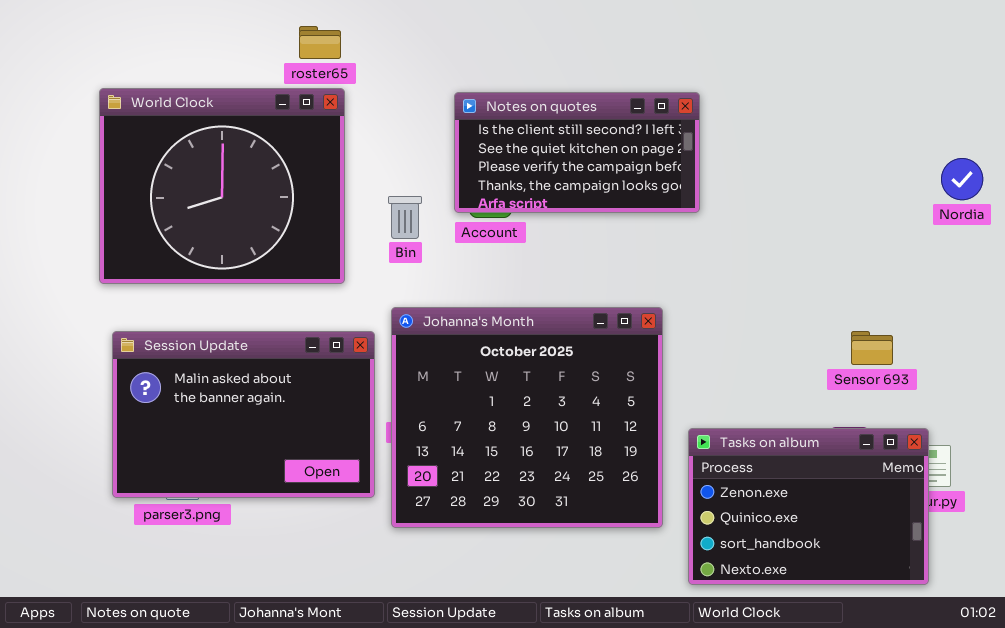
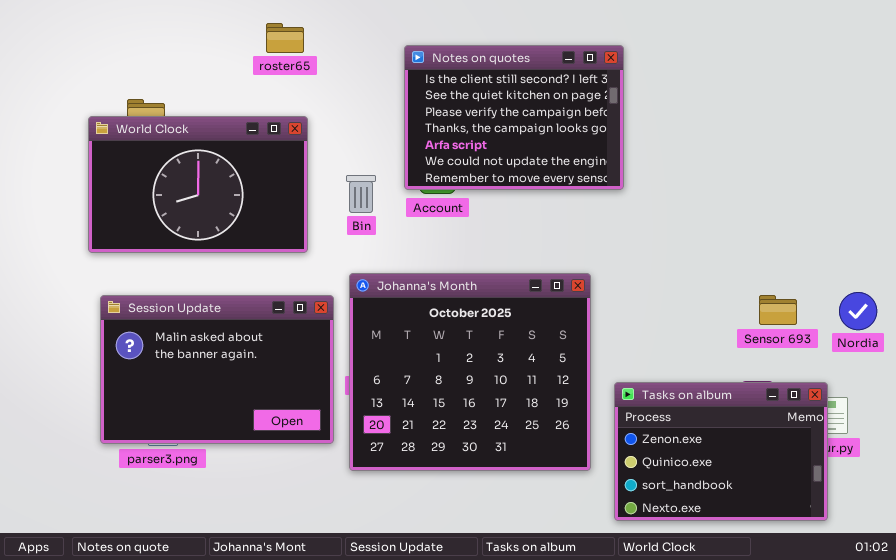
World Clock: [99,88,345,284] -> [88,116,308,253], resized
Notes on quotes: [454,92,700,213] -> [404,45,624,190], resized
Nordia: [941,158,983,200] -> [839,292,877,330], moved

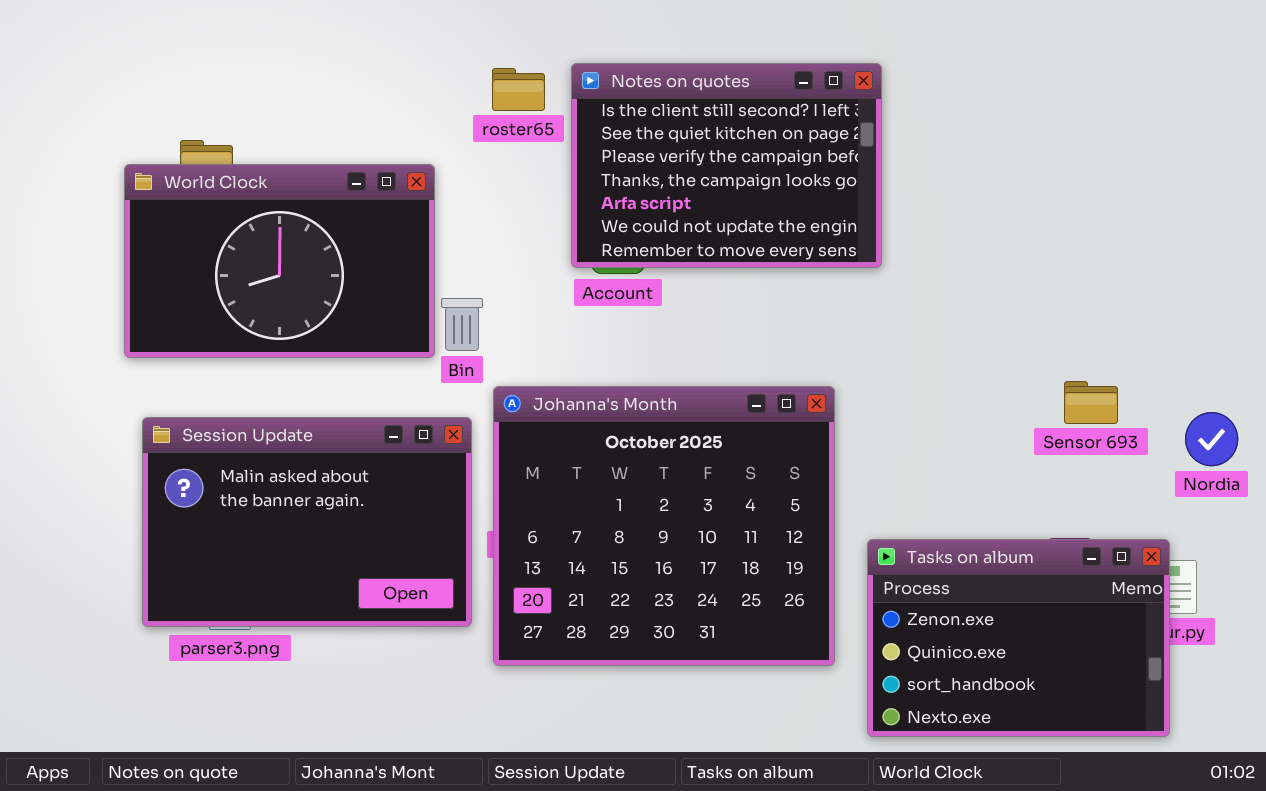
roster65: [266,23,304,53] -> [492,68,545,111], moved
Bin: [346,175,376,213] -> [441,298,483,351], moved
Sensor 693: [759,295,797,325] -> [1064,381,1118,424], moved

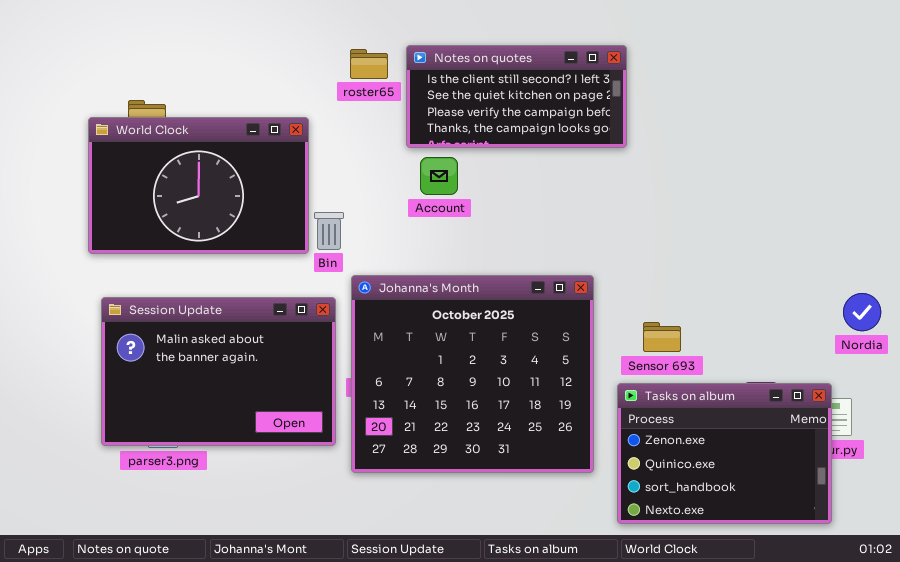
Notes on quotes: [571,63,882,268] -> [406,45,627,148], resized
Sensor 693: [1064,381,1118,424] -> [643,322,681,352], moved

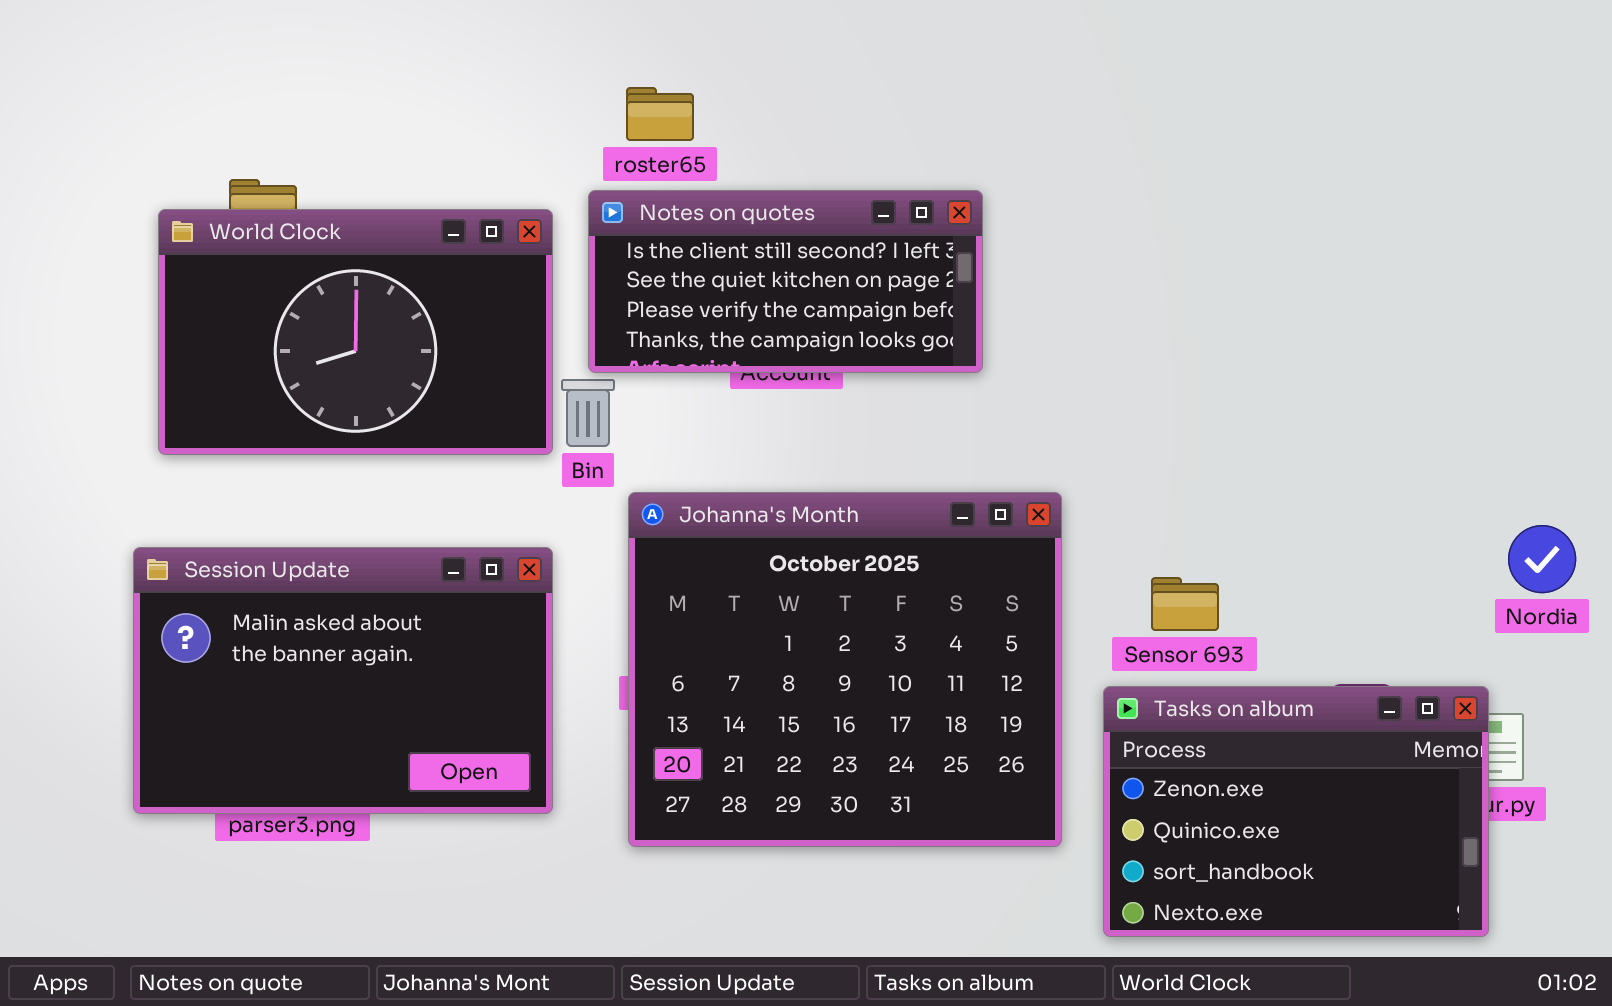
Notes on quotes: [406,45,627,148] -> [588,190,983,373], moved
Session Update: [101,297,336,446] -> [133,547,553,814], moved

